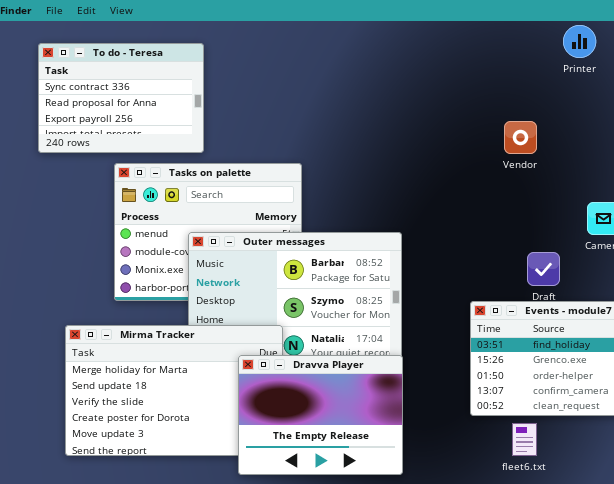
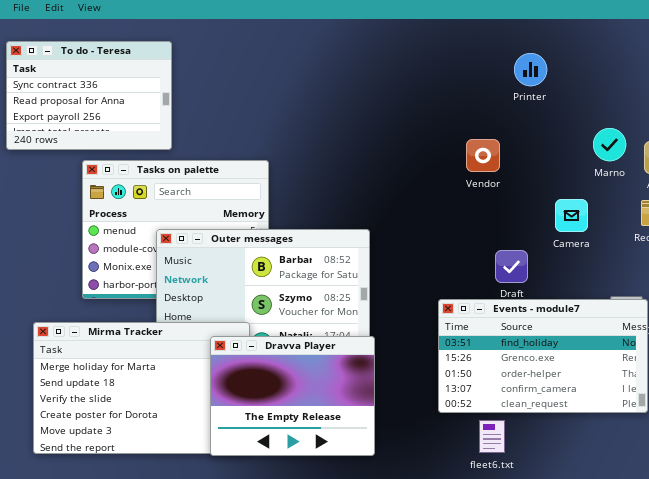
Printer: [563,25,596,58] -> [514,53,547,86], moved
Vendor: [504,121,537,154] -> [466,139,500,172], moved
Dravva Player: [238,355,403,475] -> [210,336,375,456], moved

